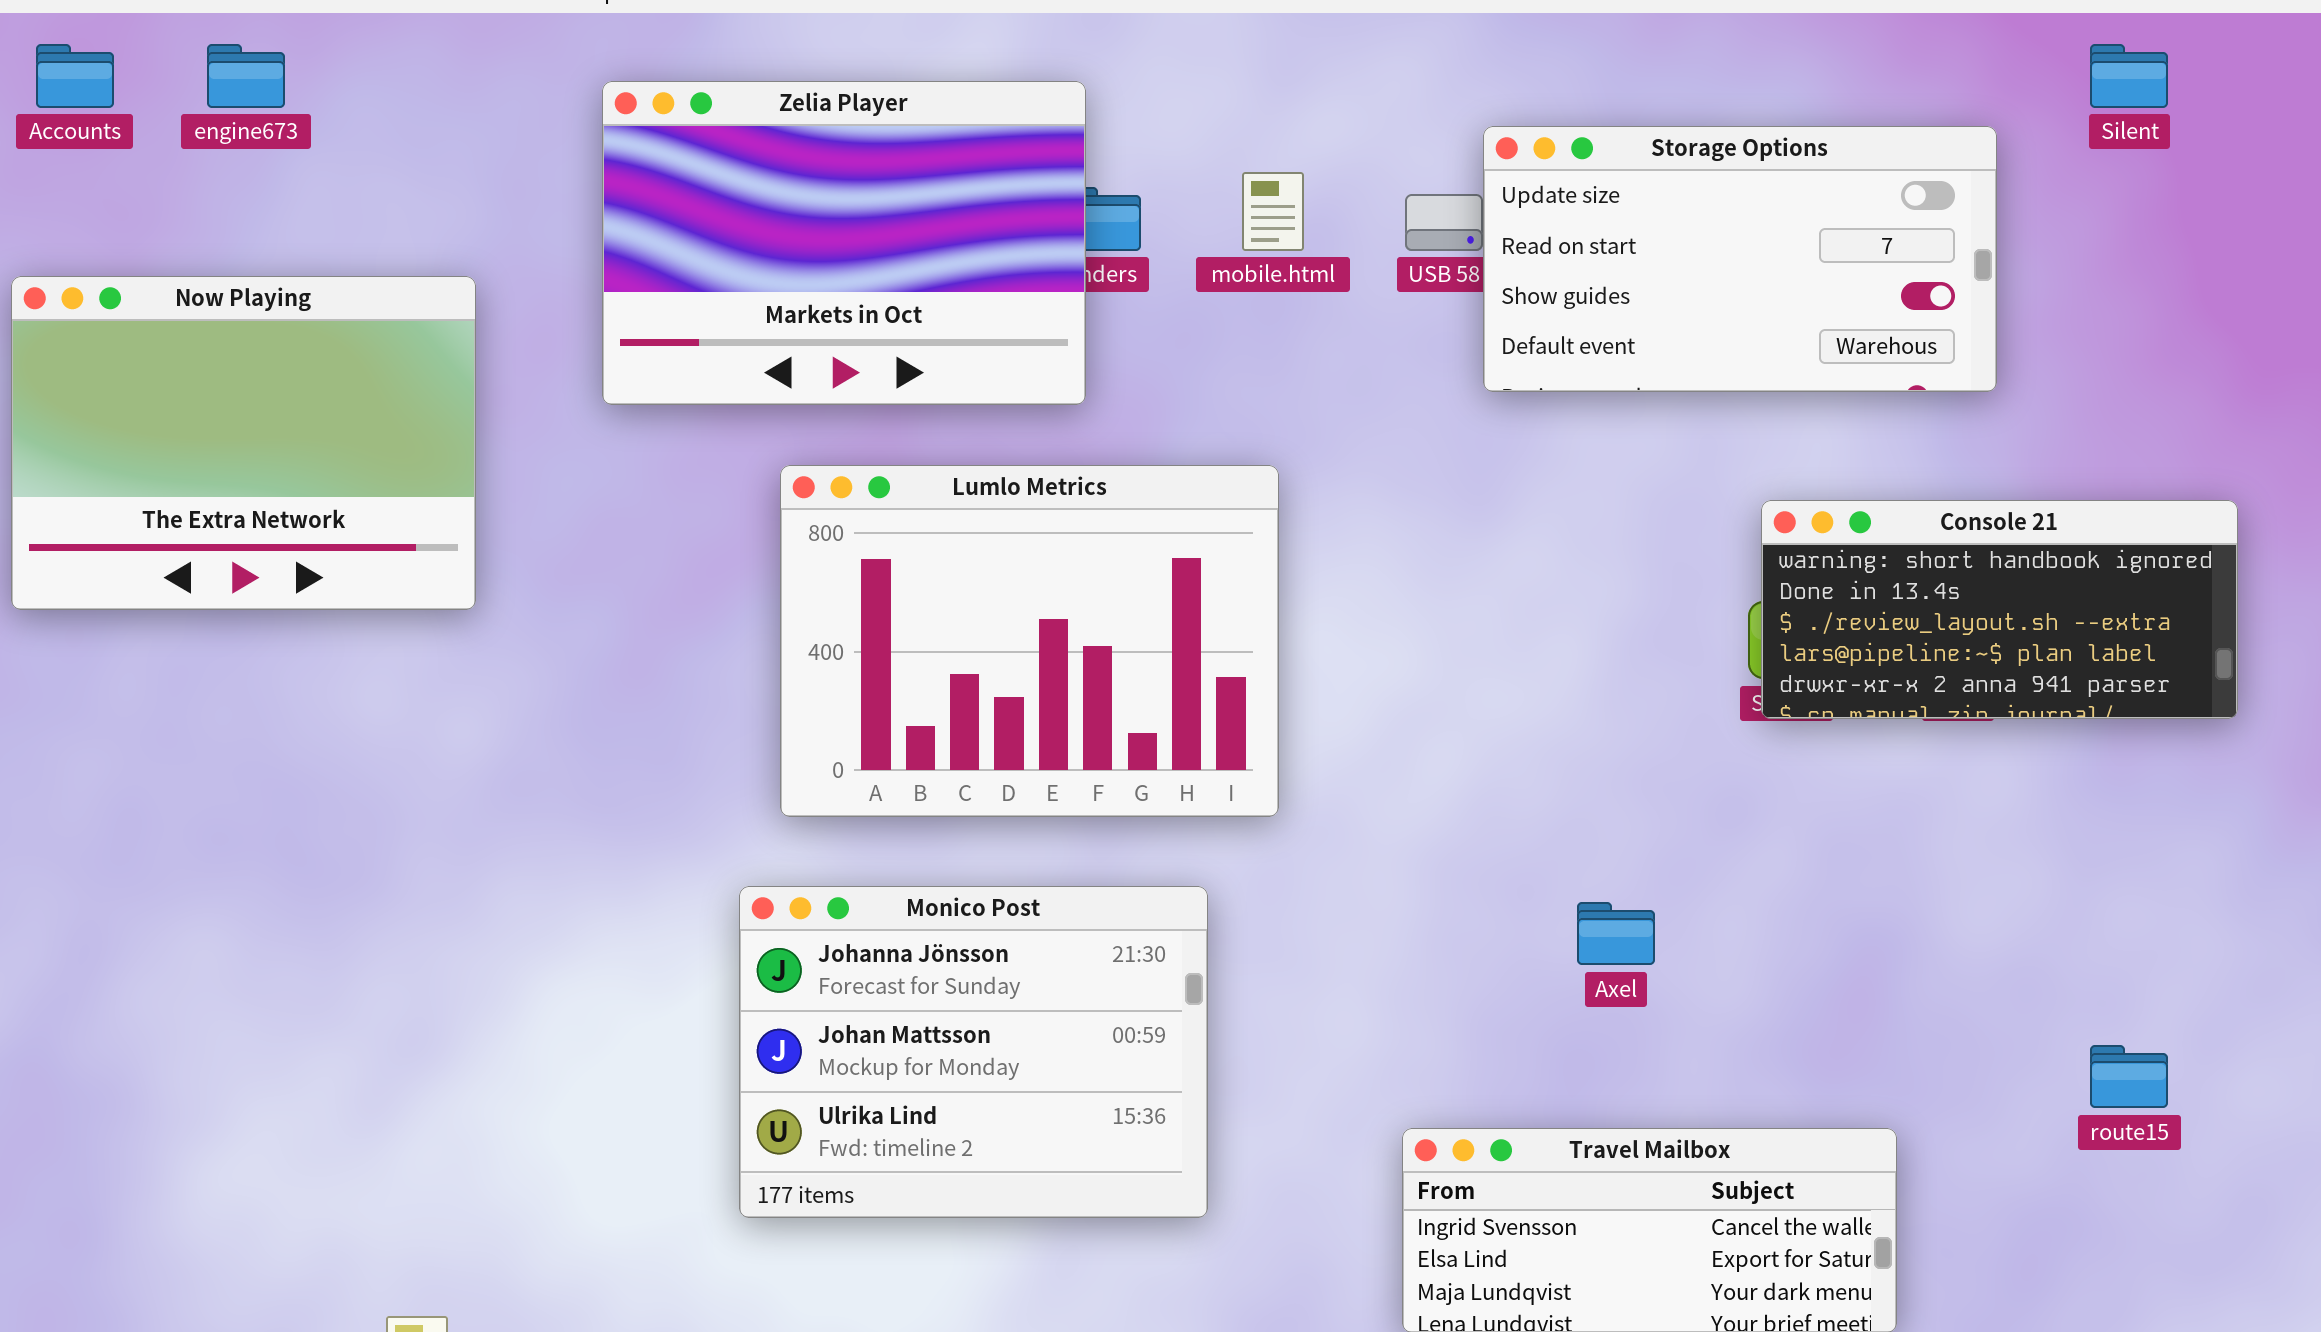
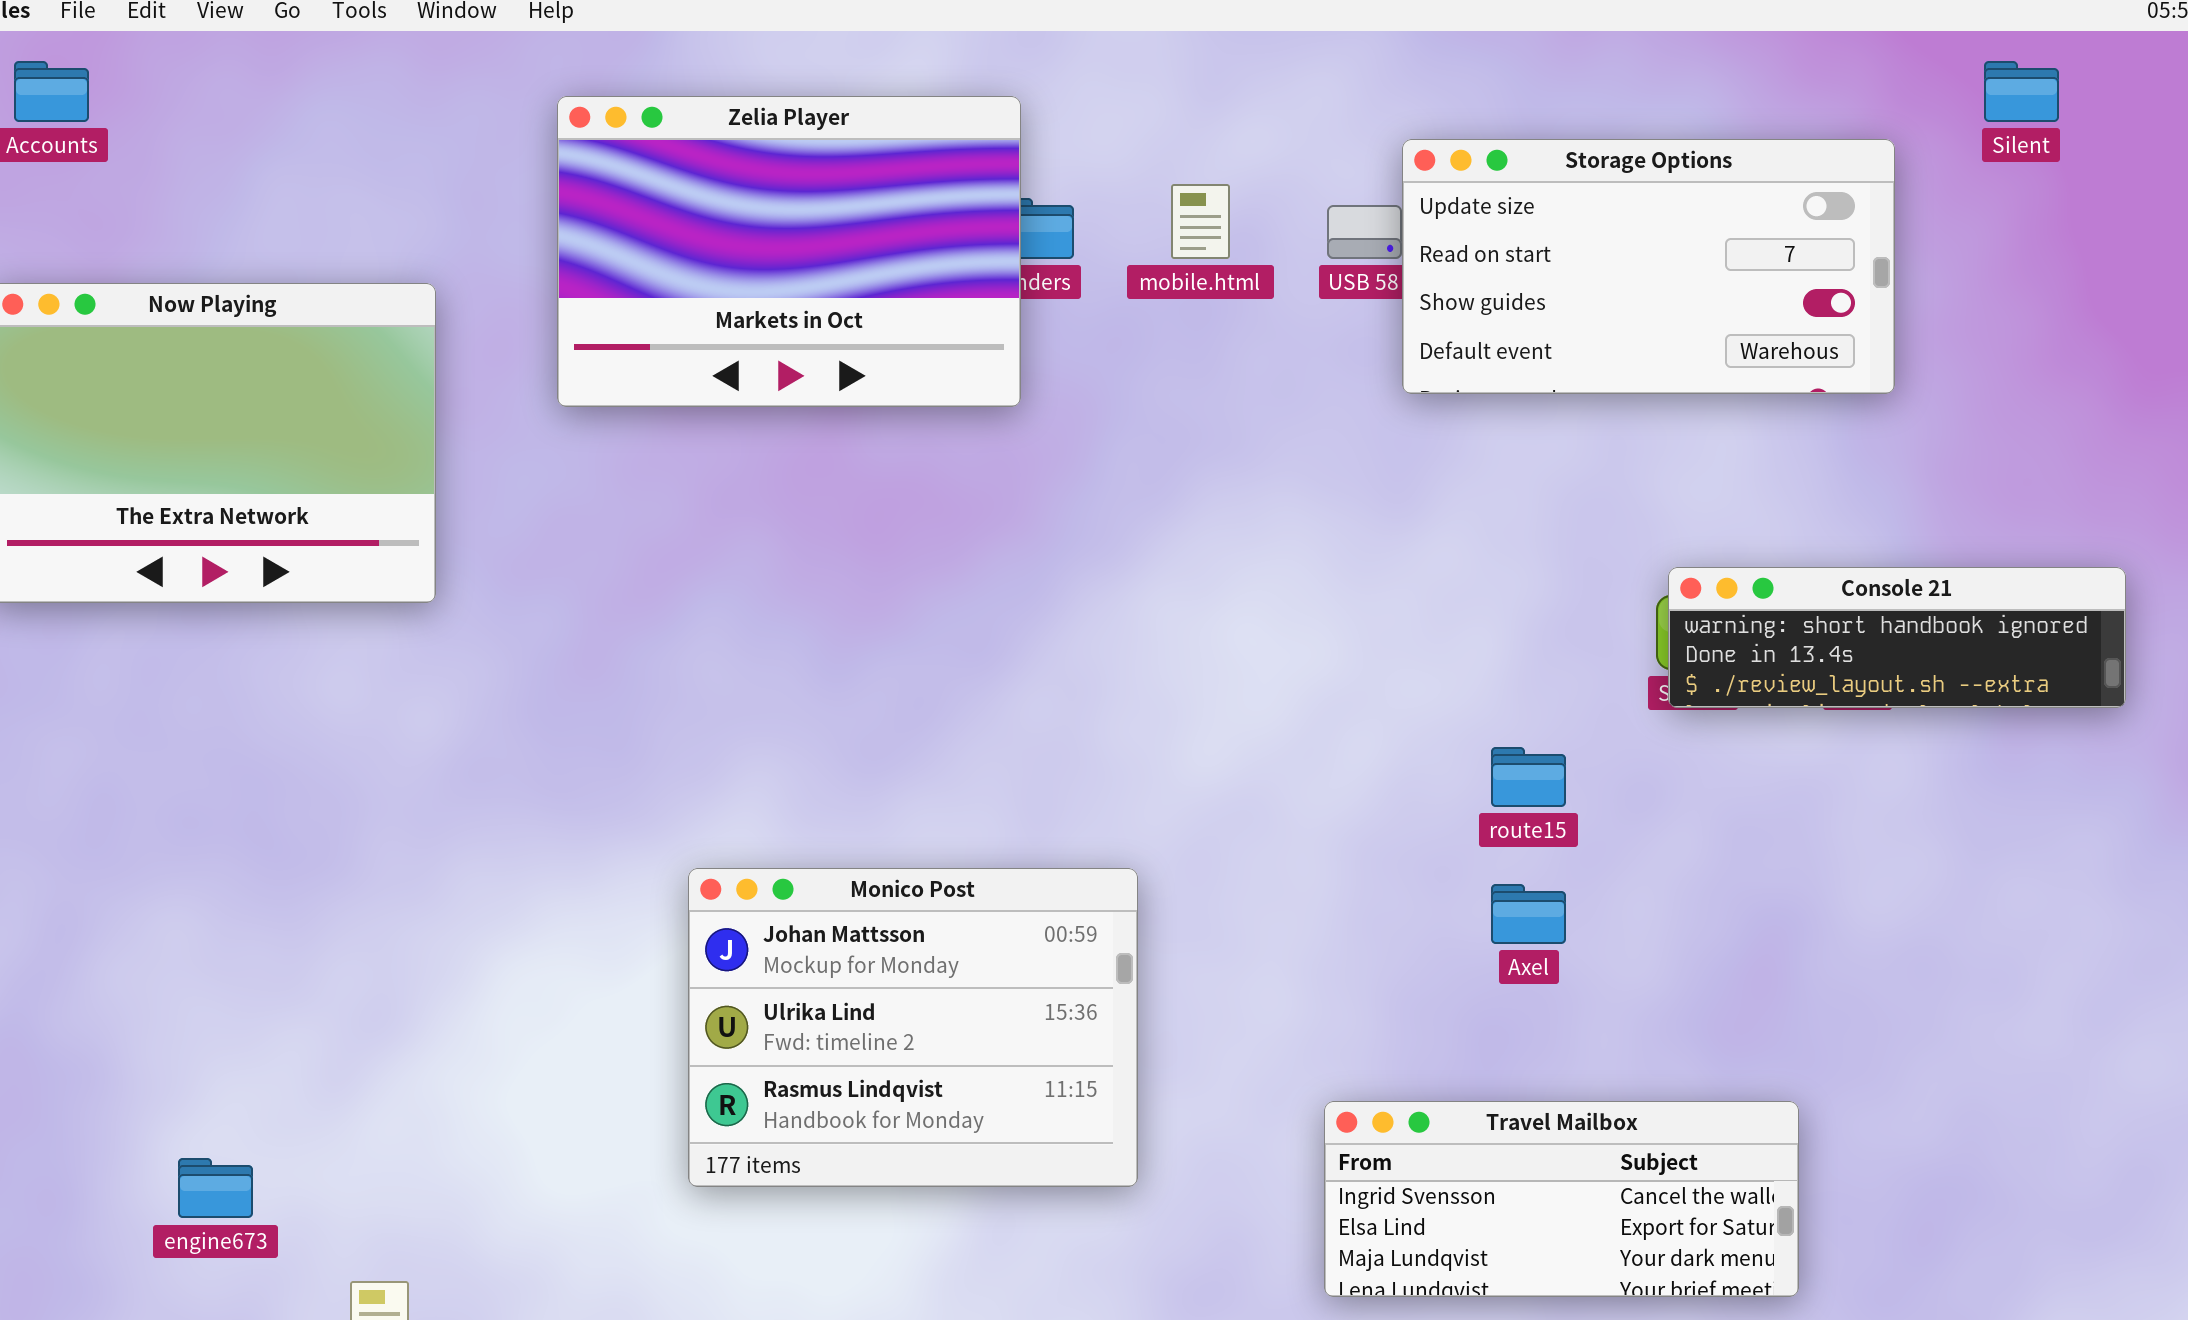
engine673: [207,44,285,108] -> [178,1158,253,1218], moved
Lumlo Metrics: [780,465,1279,817] -> none, closed
Console 21: [1761,500,2238,719] -> [1668,567,2126,708], resized
Monico Post: [739,886,1208,1218] -> [688,868,1138,1187], scrolled down 1 row
route15: [2090,1045,2168,1108] -> [1491,747,1566,807], moved

